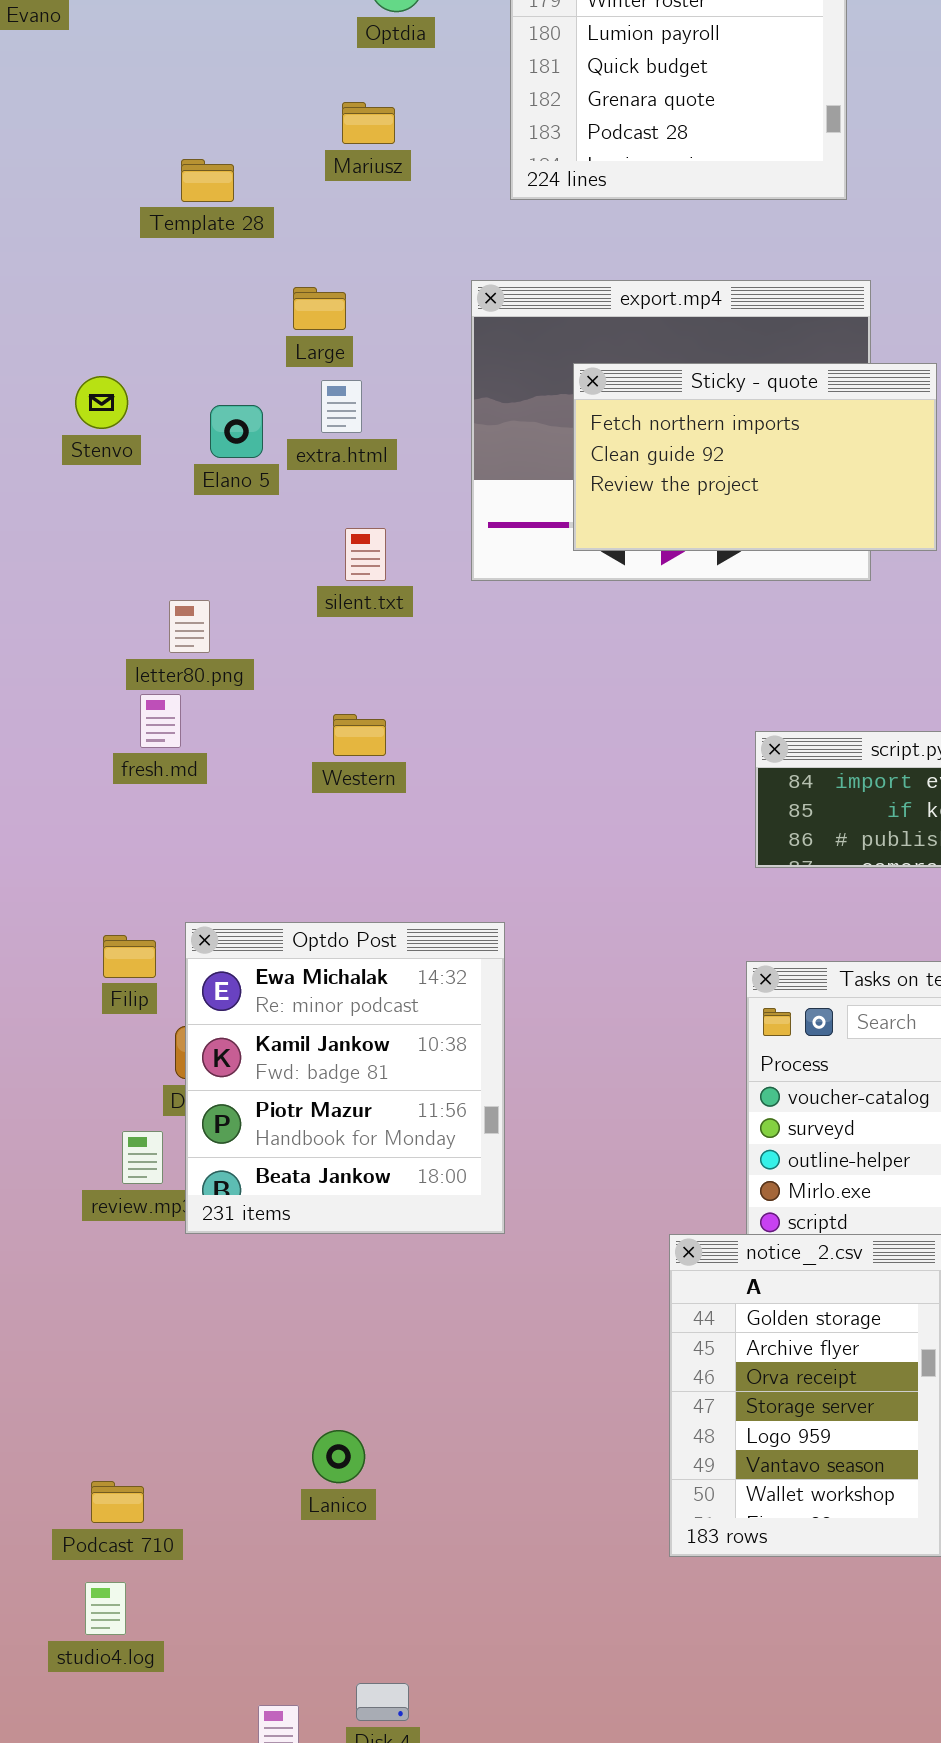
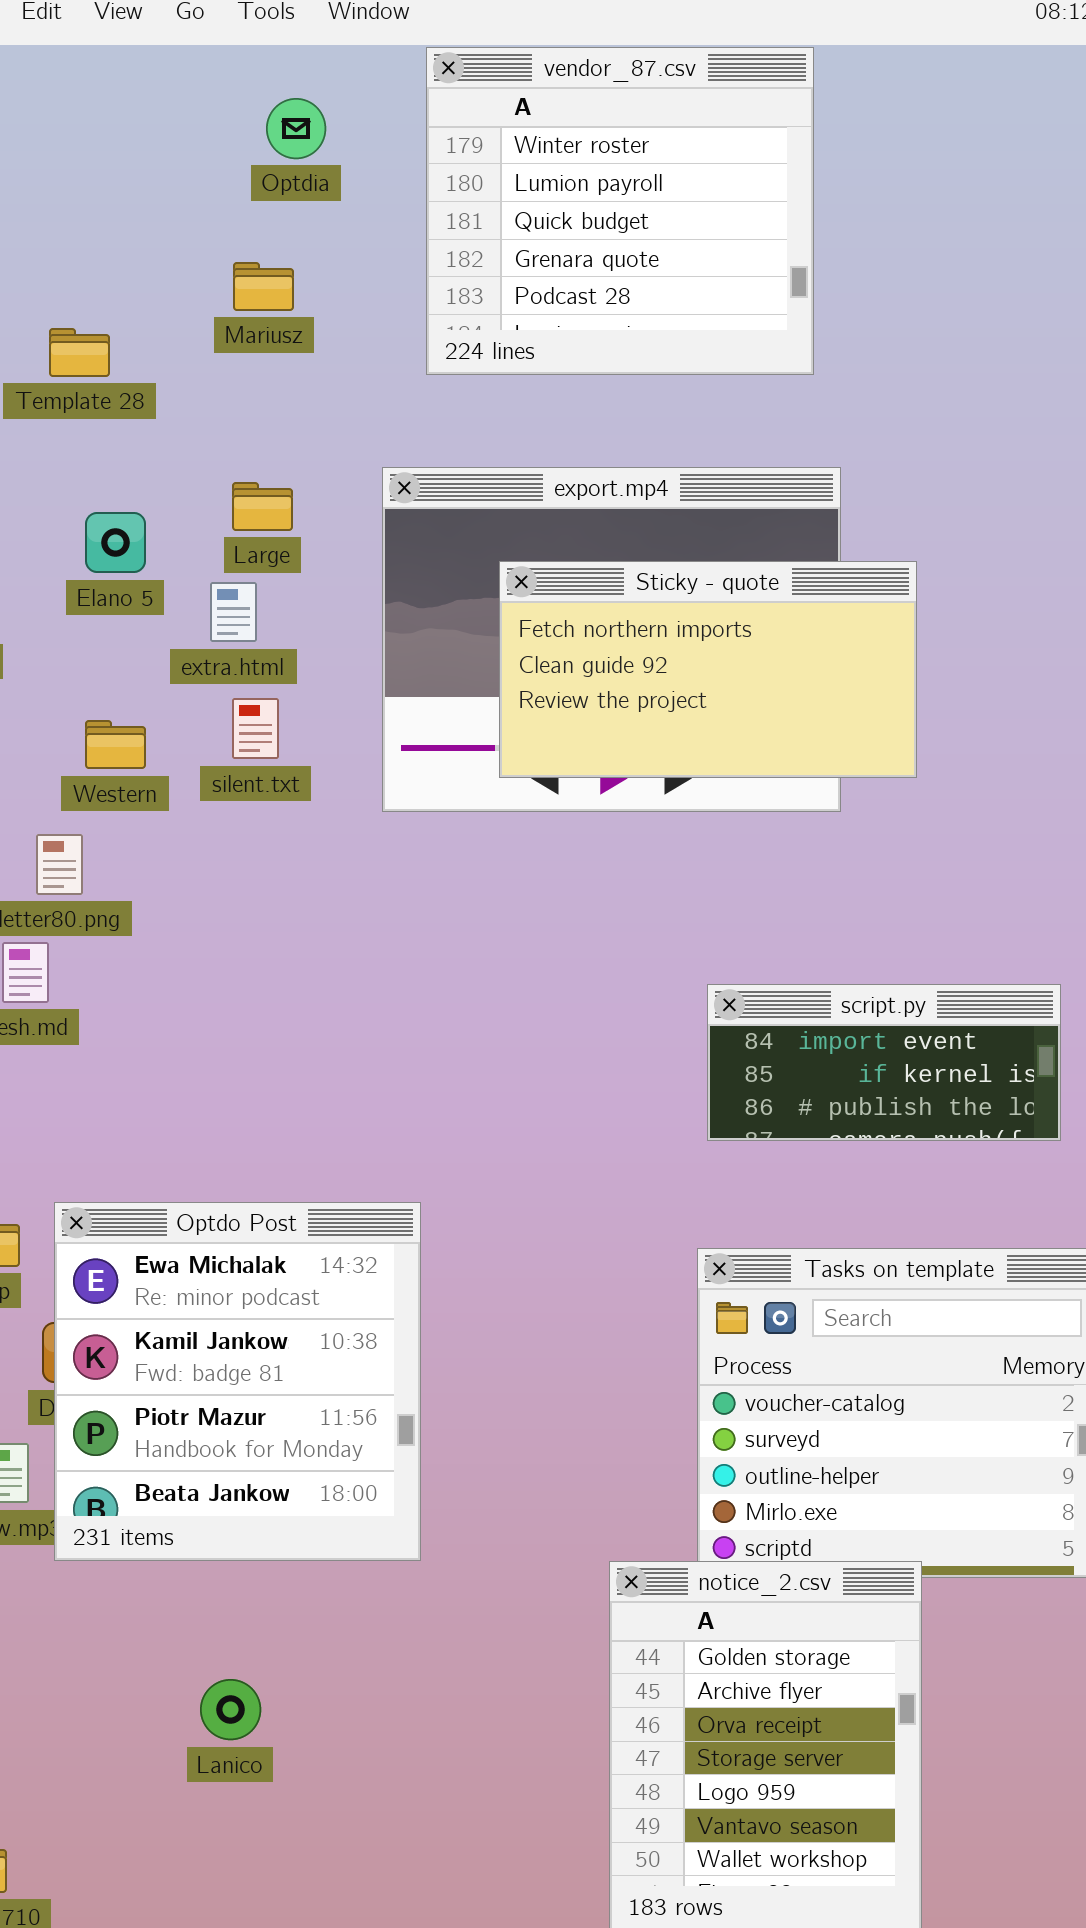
Large: [293,287,346,330] -> [232,482,293,531], moved
Elano 5: [210,405,263,458] -> [85,512,146,573], moved
silent.txt: [345,528,386,581] -> [232,698,279,759], moved
Western: [333,714,386,756] -> [85,720,146,769], moved
Lanico: [312,1430,365,1483] -> [200,1679,261,1740], moved

